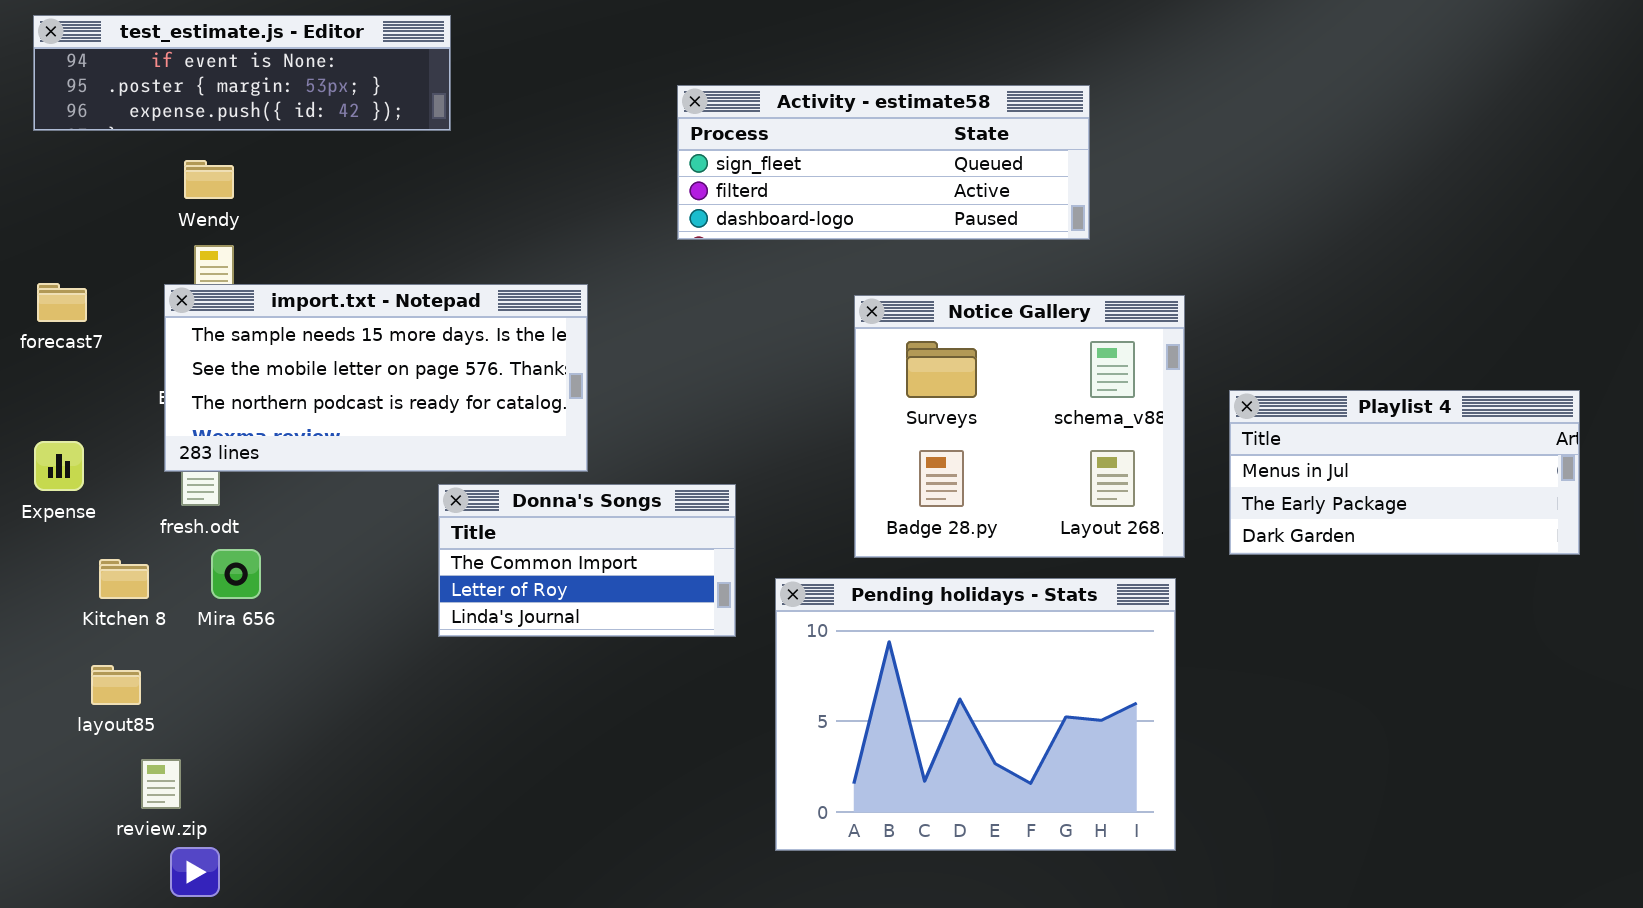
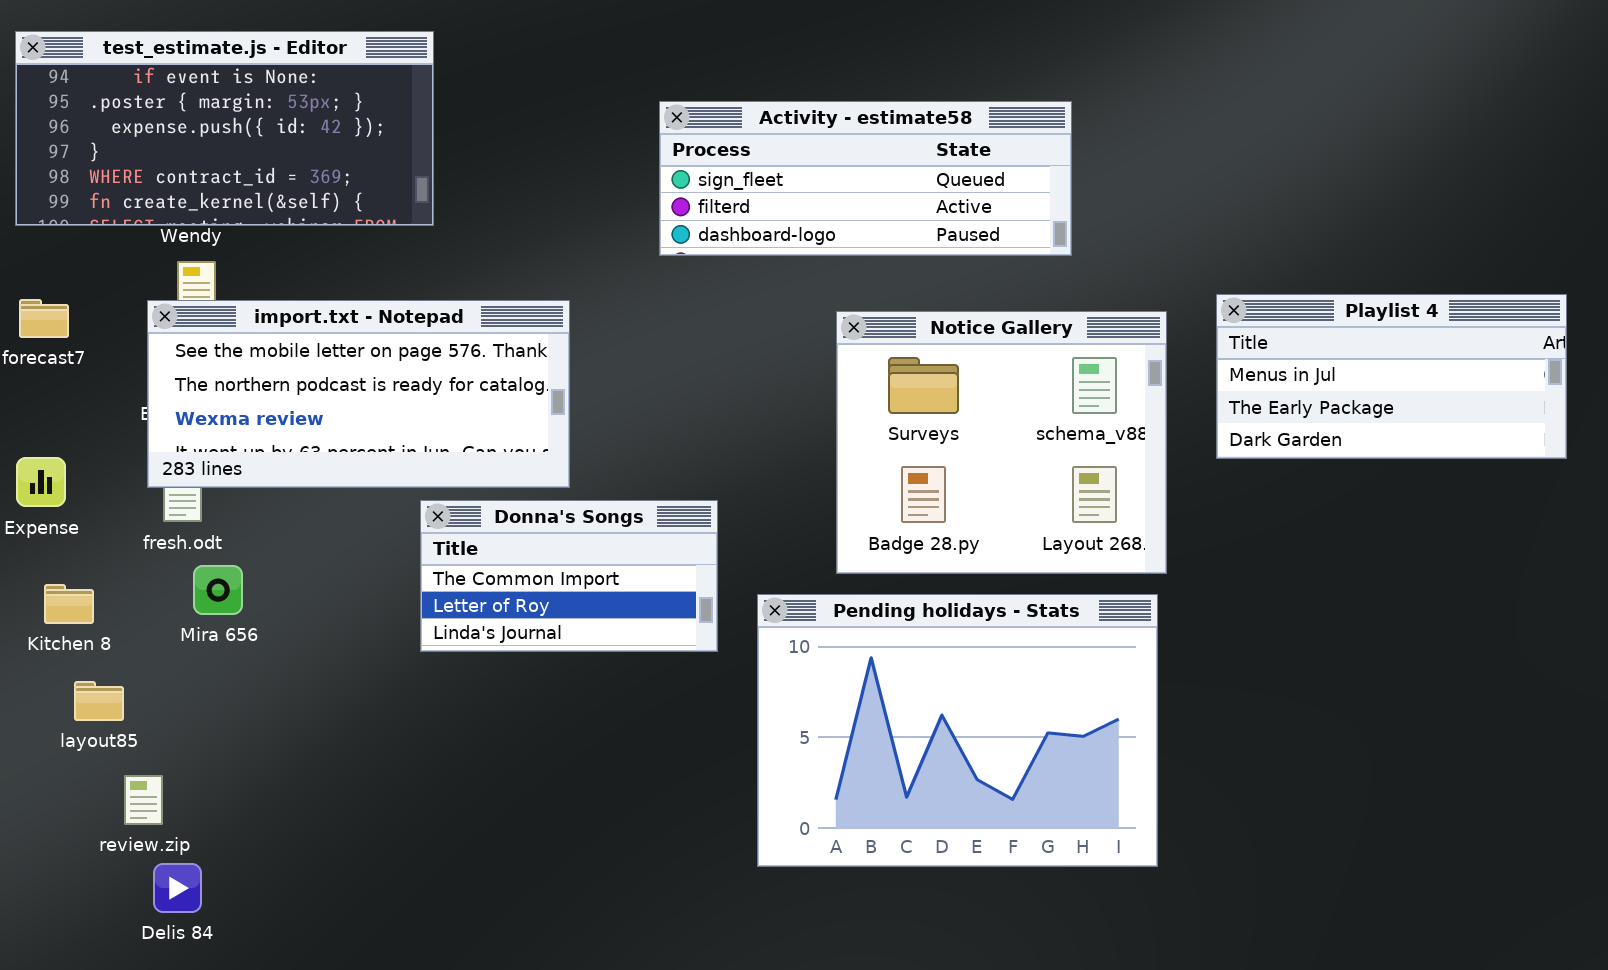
test_estimate.js - Editor: [33,15,451,131] -> [15,31,434,226], resized
import.txt - Notepad: [164,284,588,472] -> [147,300,570,488], scrolled down 1 row
Playlist 4: [1229,390,1580,555] -> [1216,294,1567,459], moved
Kitchen 8: [99,559,149,599] -> [44,584,94,624], moved

